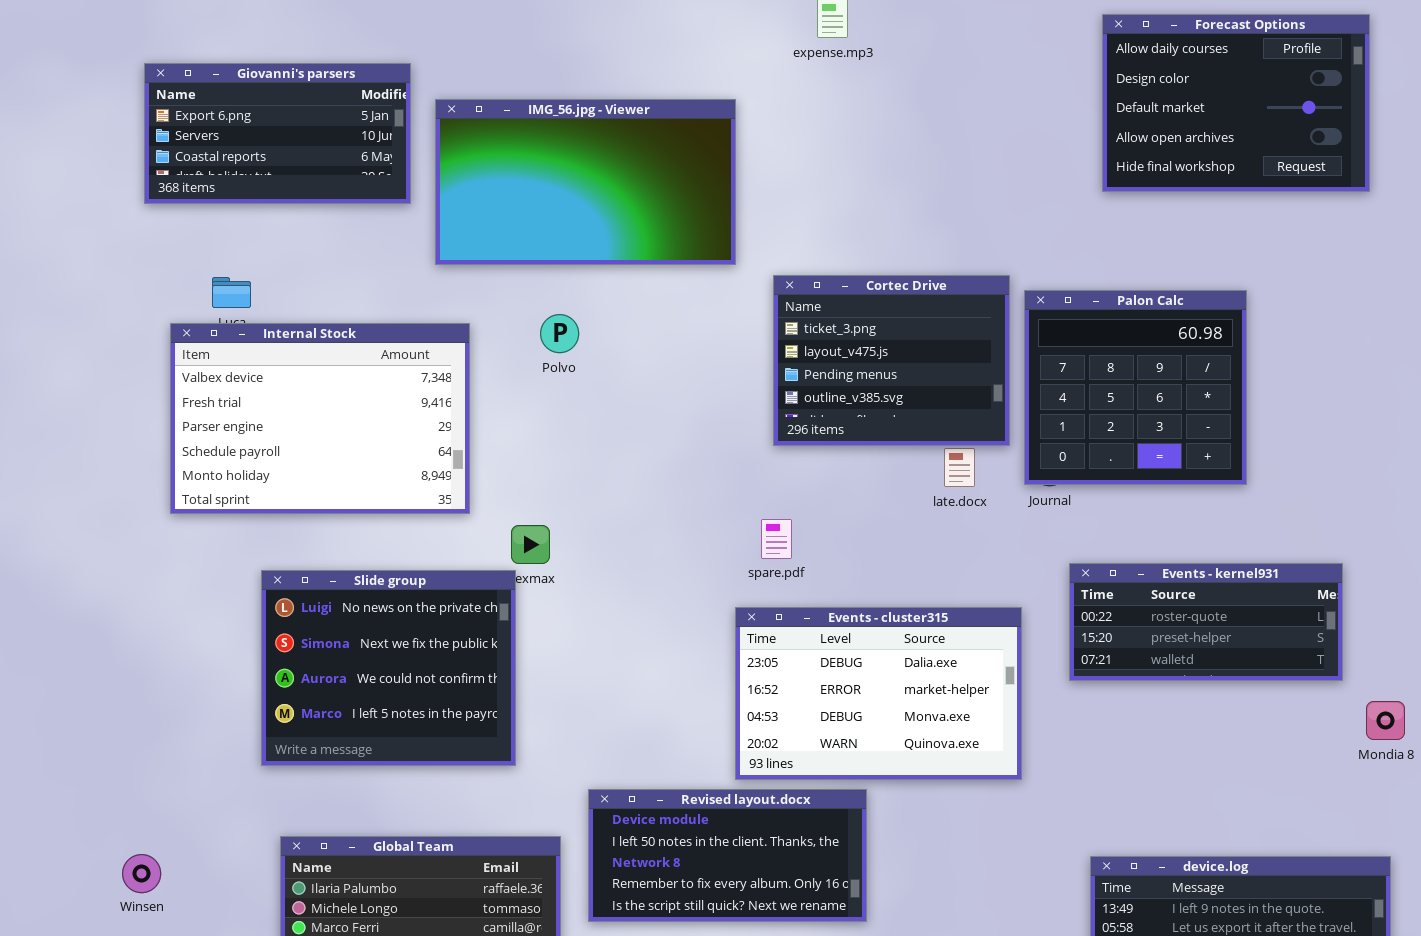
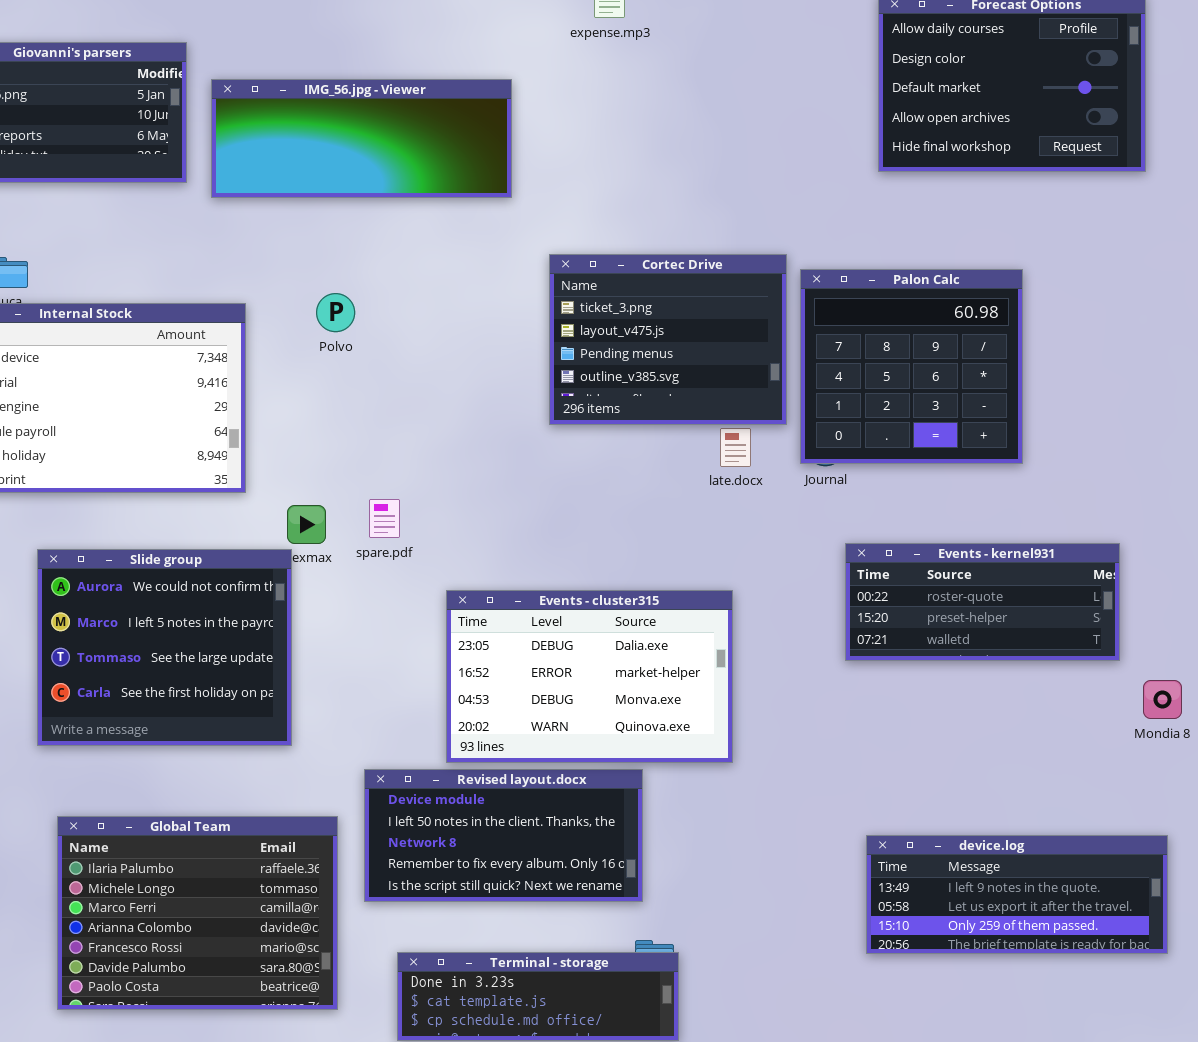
IMG_56.jpg - Viewer: [435,99,736,265] -> [211,79,512,198], resized
spare.pdf: [761,519,792,559] -> [369,499,400,538], moved
Slide group: [261,570,516,766] -> [37,549,292,746], scrolled down 2 rows
Events - cluster315: [735,607,1022,780] -> [446,590,733,763], moved

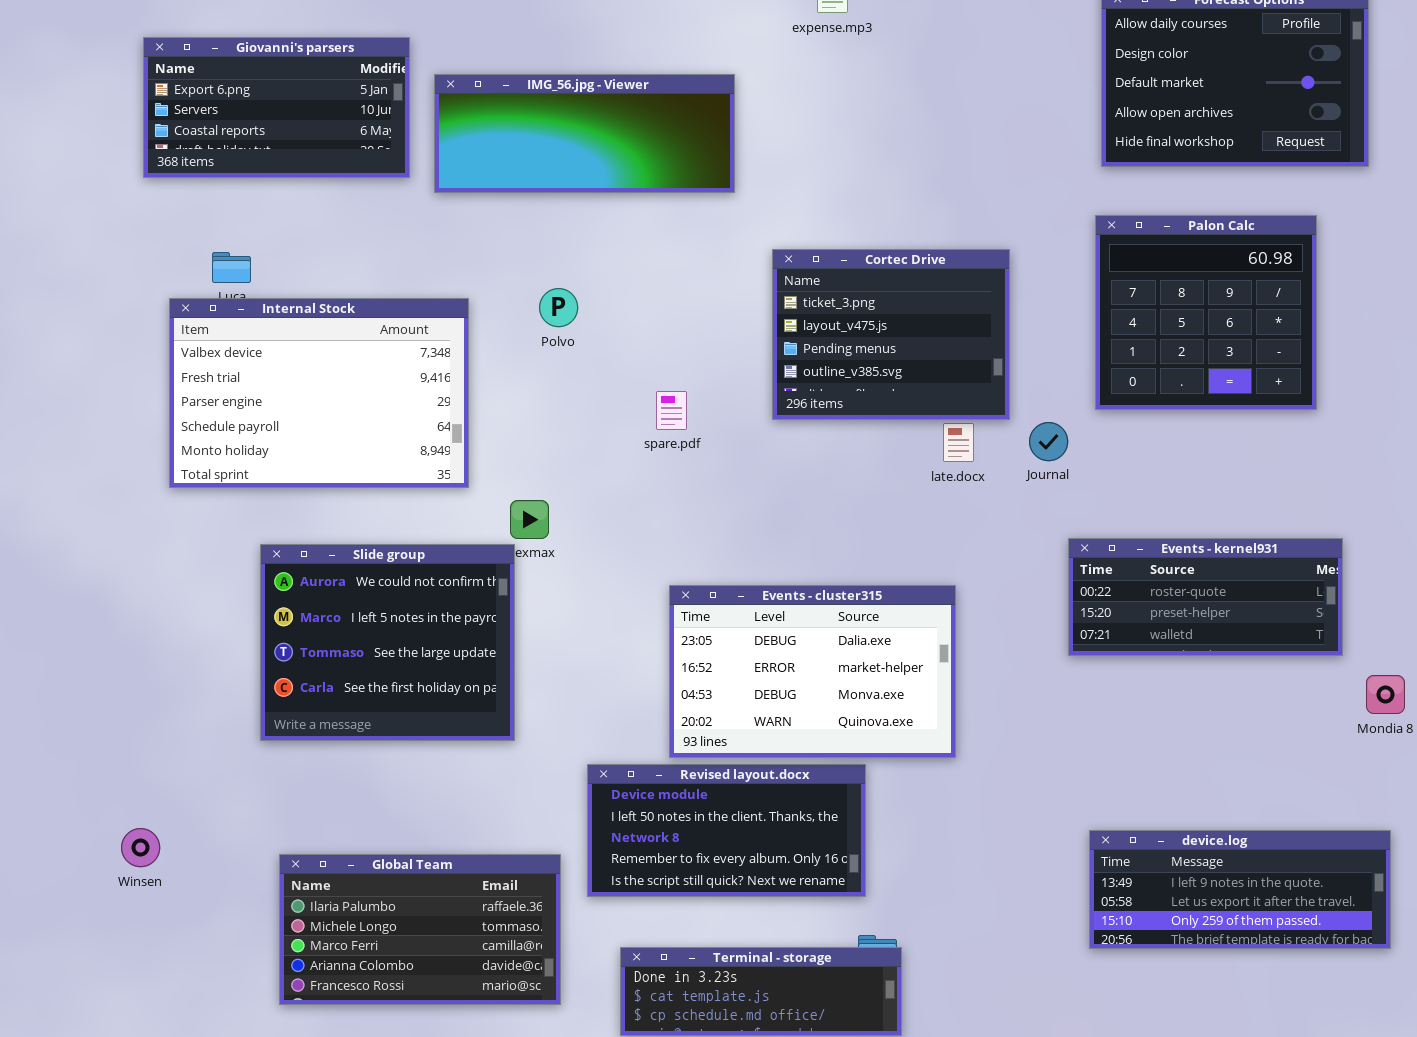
Palon Calc: [800,269,1023,464] -> [1095,215,1317,410], moved
spare.pdf: [369,499,400,538] -> [656,391,687,430], moved
Global Team: [57,816,338,1010] -> [279,854,561,1005], resized

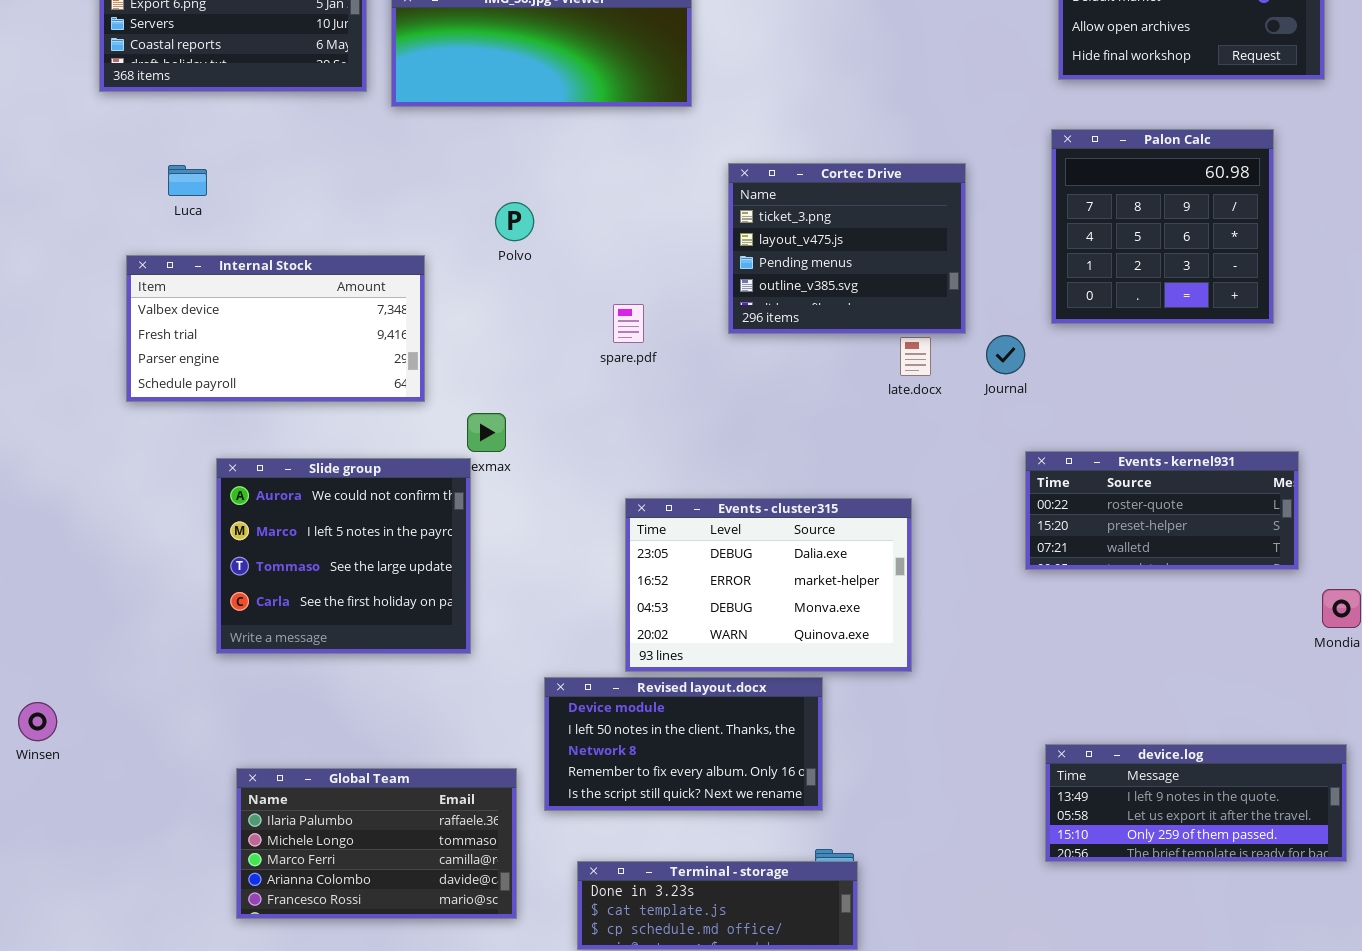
Internal Stock: [169,298,469,488] -> [126,255,425,402], resized
Winsen: [121,828,160,867] -> [18,702,57,741], moved

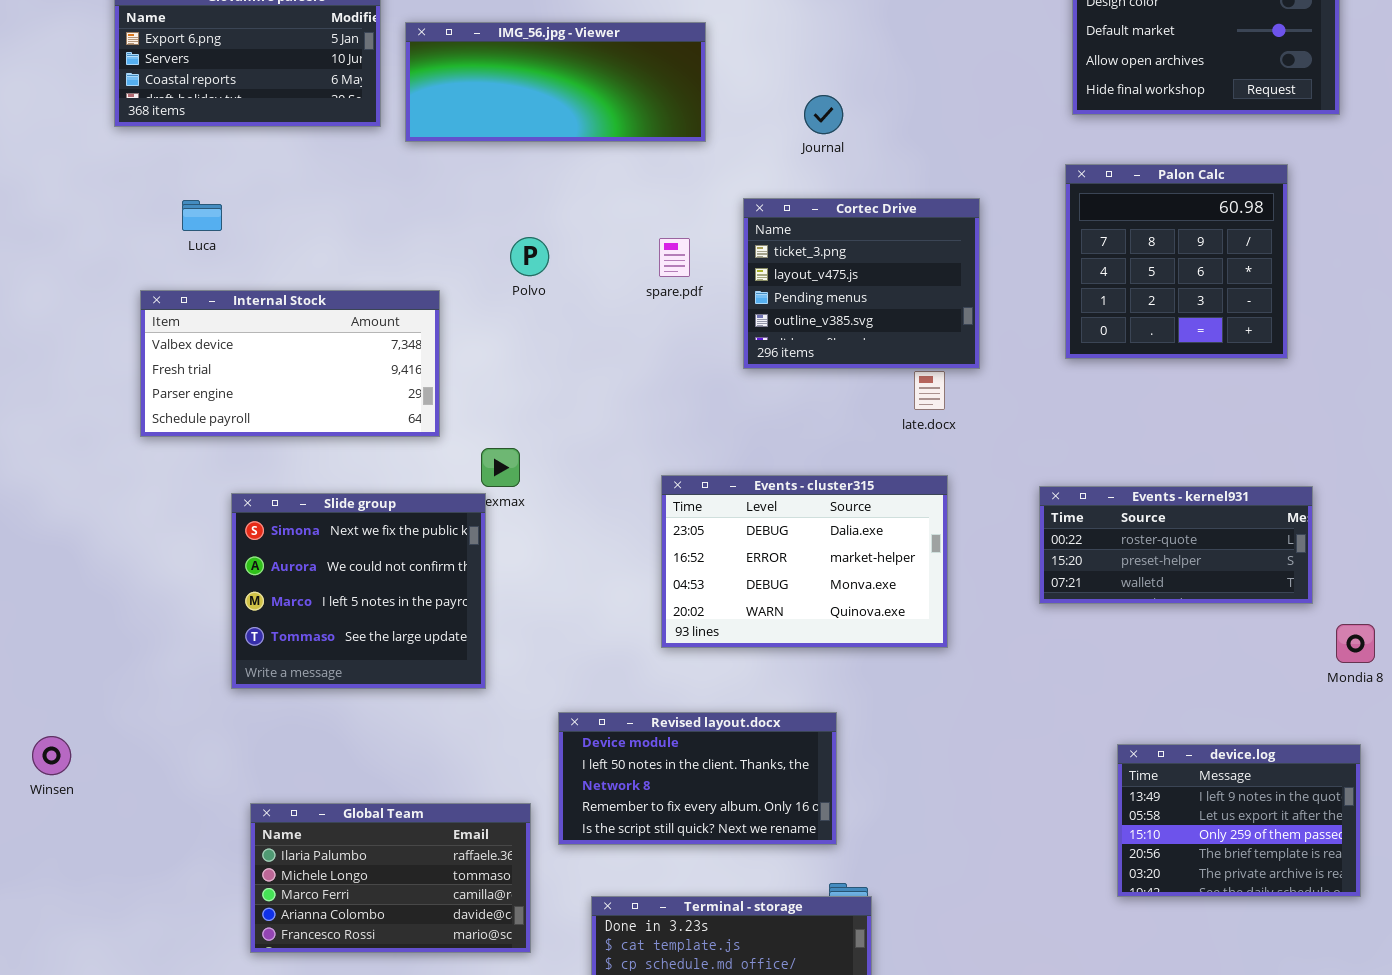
spare.pdf: [613,304,644,343] -> [659,238,690,277], moved
Journal: [986,335,1025,374] -> [804,95,843,134], moved
Slide group: [216,458,471,654] -> [231,493,486,689], scrolled up 1 row
Events - cluster315: [625,498,912,672] -> [661,475,948,648], moved
device.log: [1045,744,1347,862] -> [1117,744,1361,897], resized

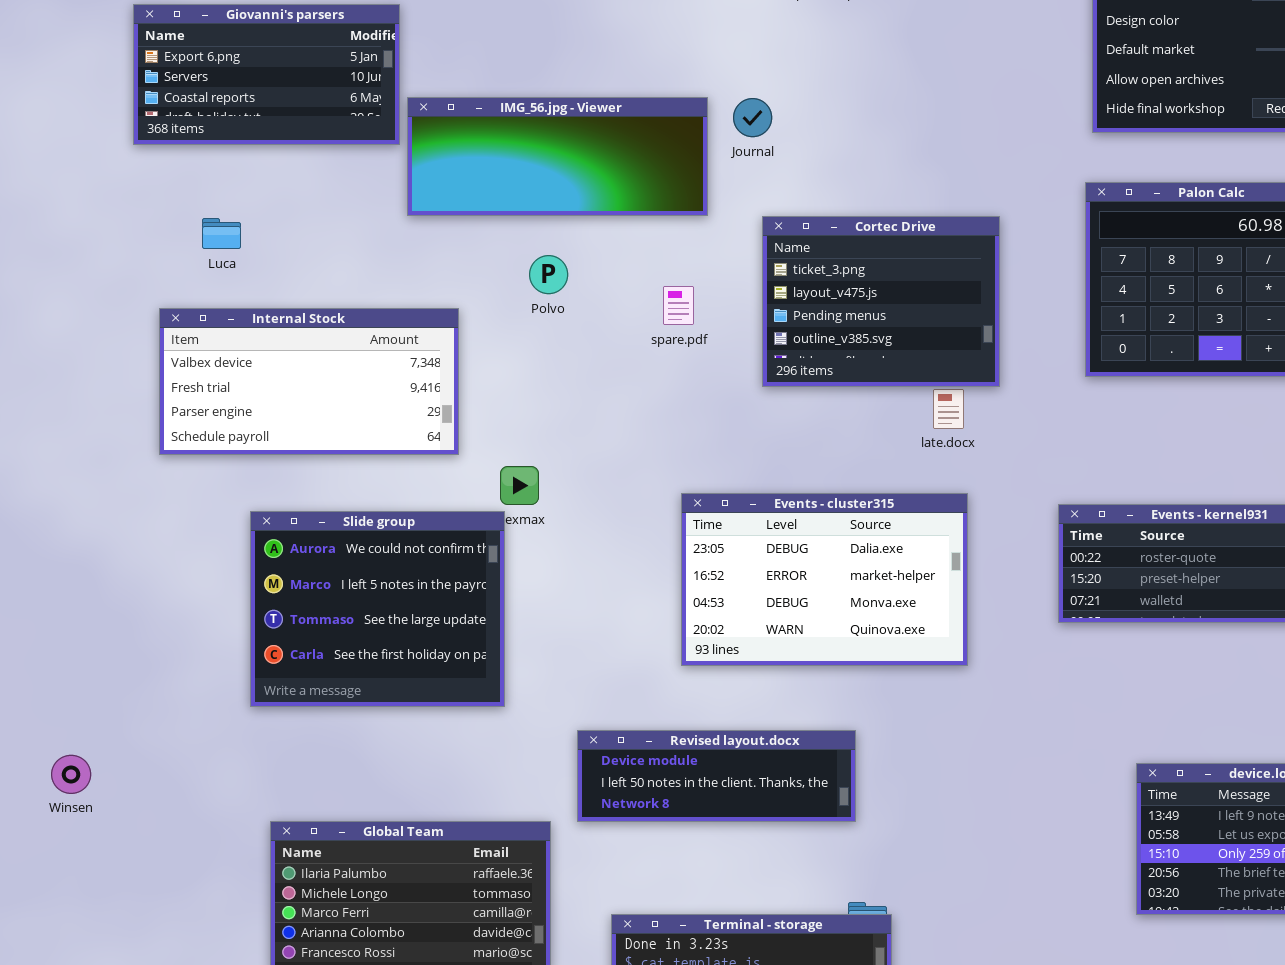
IMG_56.jpg - Viewer: [405,22,706,142] -> [407,97,708,216], moved
Journal: [804,95,843,134] -> [733,98,772,137], moved
spare.pdf: [659,238,690,277] -> [663,286,694,325], moved
Slide group: [231,493,486,689] -> [250,511,505,707], scrolled down 1 row
Revised layout.docx: [558,712,837,845] -> [577,730,856,822], resized

